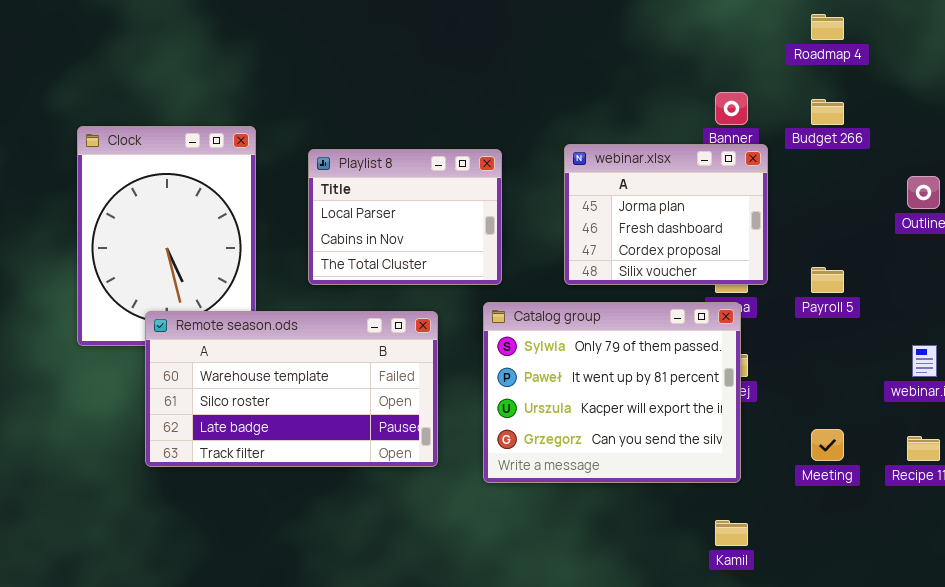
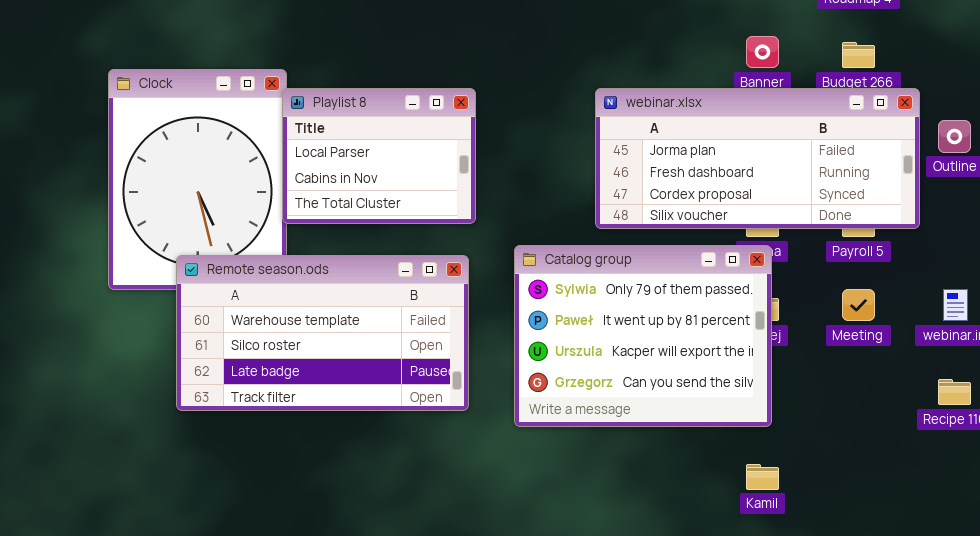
webinar.xlsx: [564,144,768,285] -> [595,88,920,229], resized
Playlist 8: [308,149,502,285] -> [282,88,476,224], moved
Meeting: [811,429,844,461] -> [842,289,875,321], moved

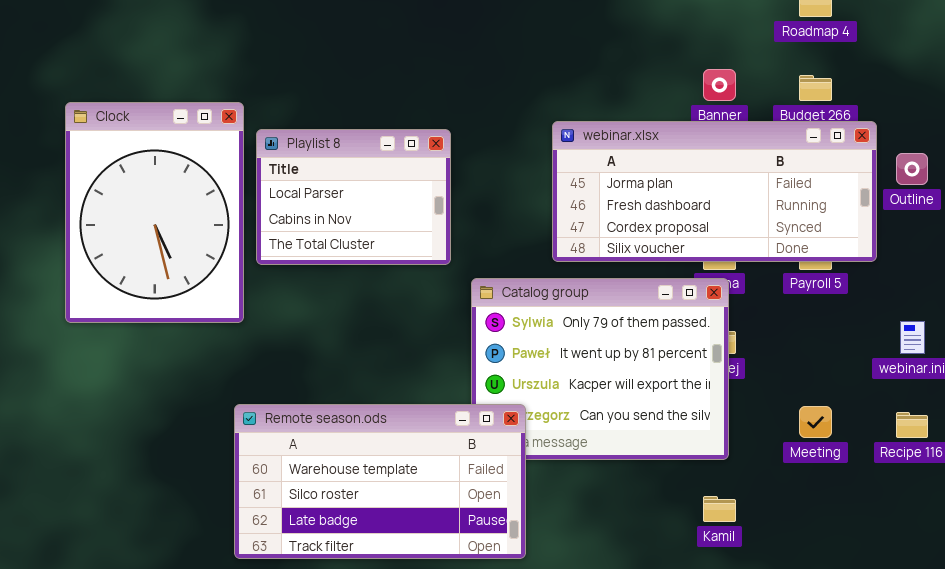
Playlist 8: [282,88,476,224] -> [256,129,451,265], moved
Remote season.ods: [176,255,469,411] -> [234,404,526,559], moved
Meeting: [842,289,875,321] -> [799,406,832,438], moved

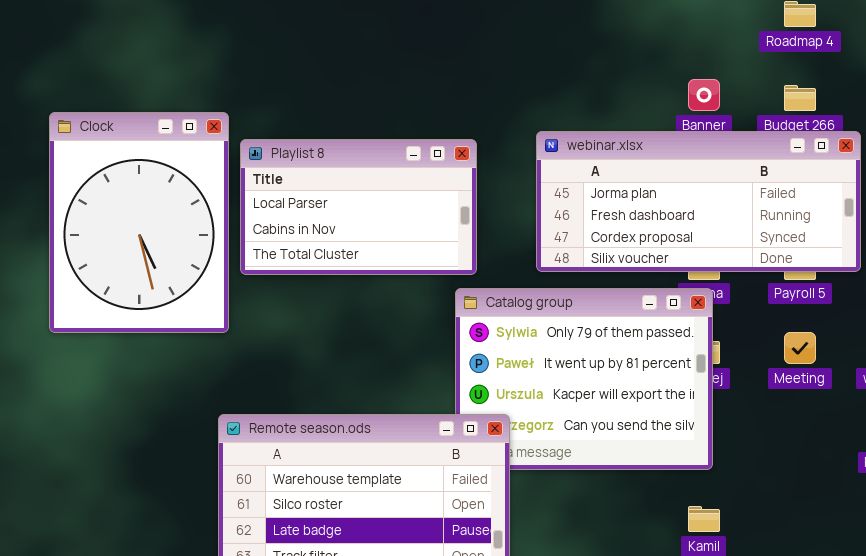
Playlist 8: [256,129,451,265] -> [240,139,477,275], resized
Meeting: [799,406,832,438] -> [784,332,816,364], moved

